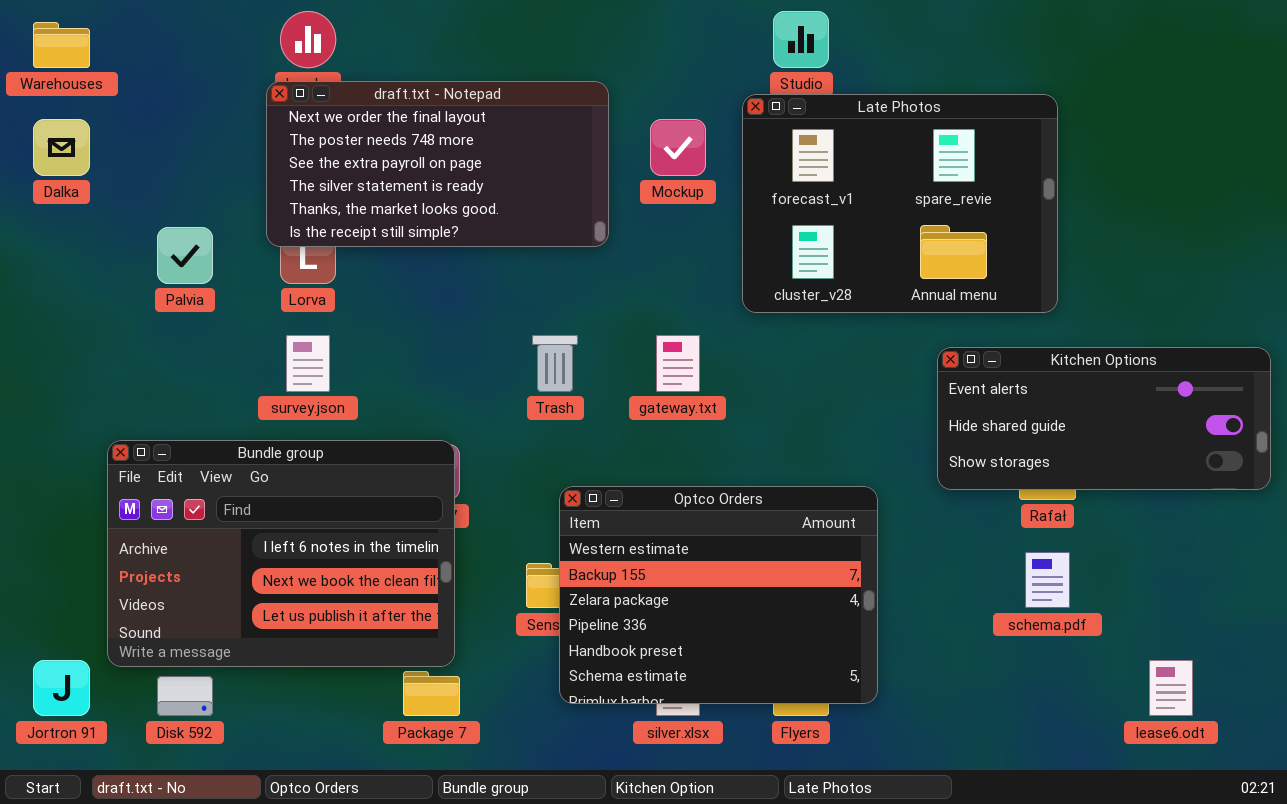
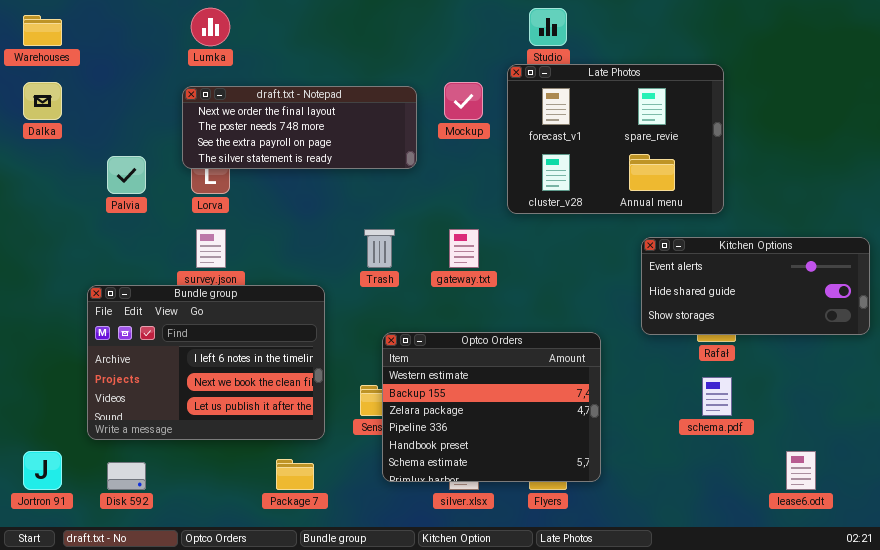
draft.txt - Notepad: [266,81,609,247] -> [182,86,417,169], resized
Bundle group: [107,440,455,667] -> [87,285,325,440], moved

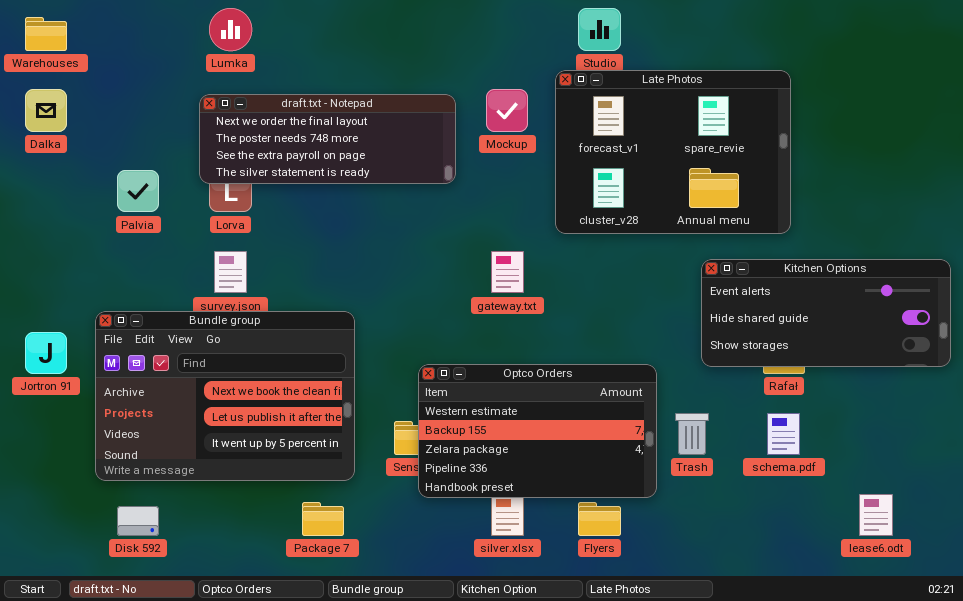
Trash: [364,229,395,268] -> [675,413,709,455], moved
Bundle group: [87,285,325,440] -> [95,311,355,481], scrolled down 1 row
Optco Orders: [382,332,601,482] -> [418,364,657,498], resized
Jortron 91: [23,451,62,490] -> [25,332,67,374], moved

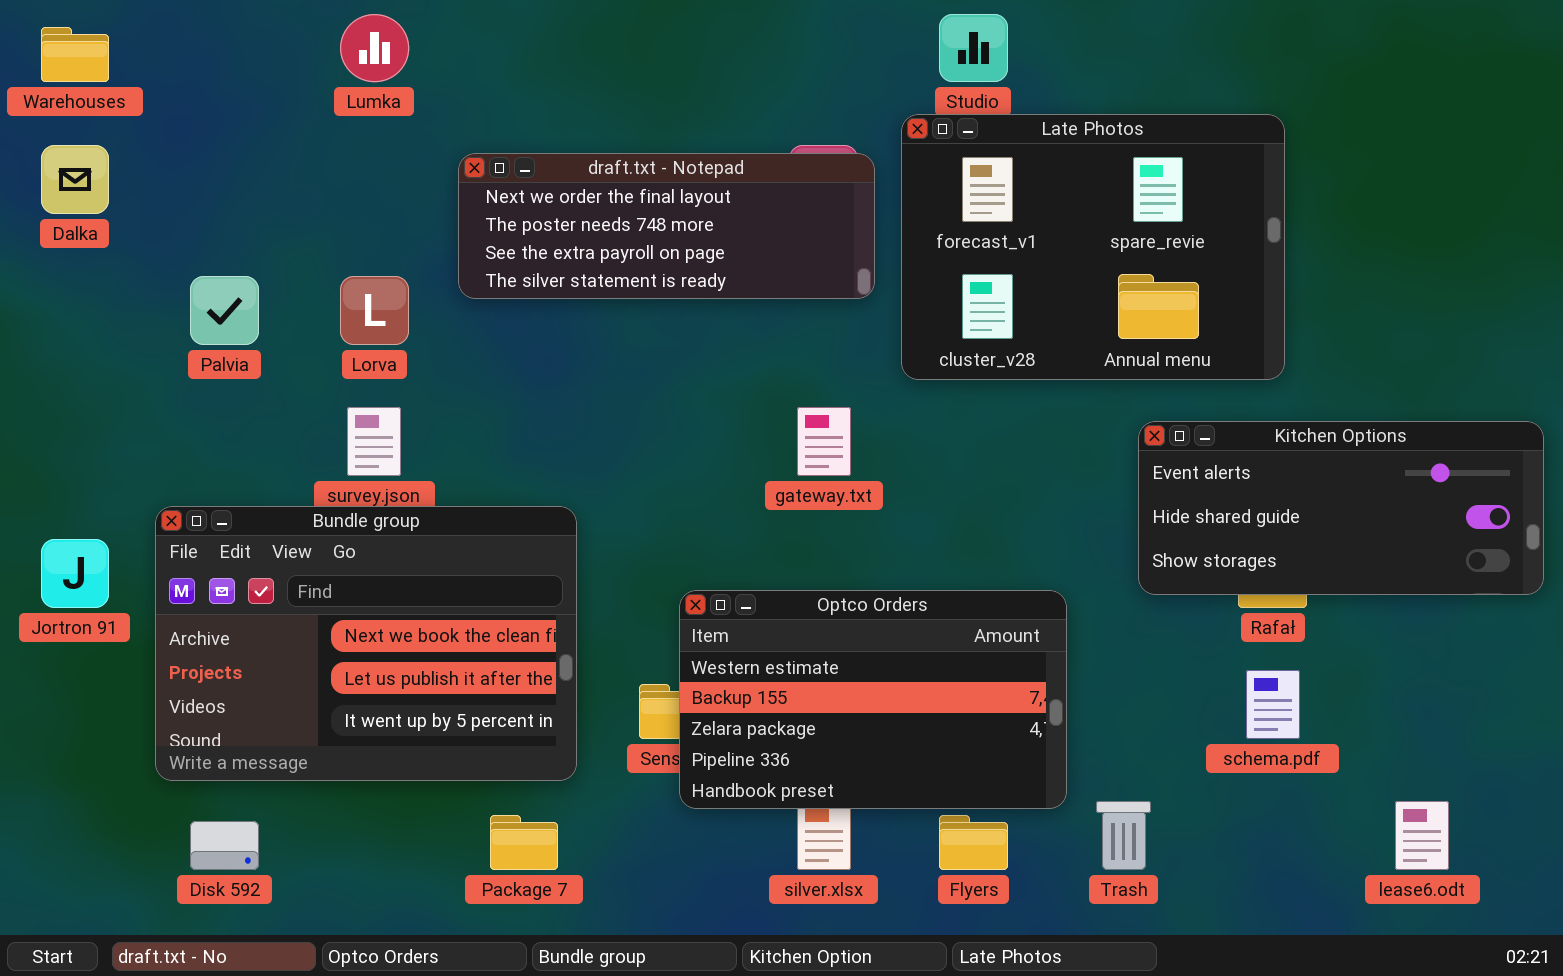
draft.txt - Notepad: [199,94,456,184] -> [458,153,875,299], moved
Trash: [675,413,709,455] -> [1096,801,1151,870], moved

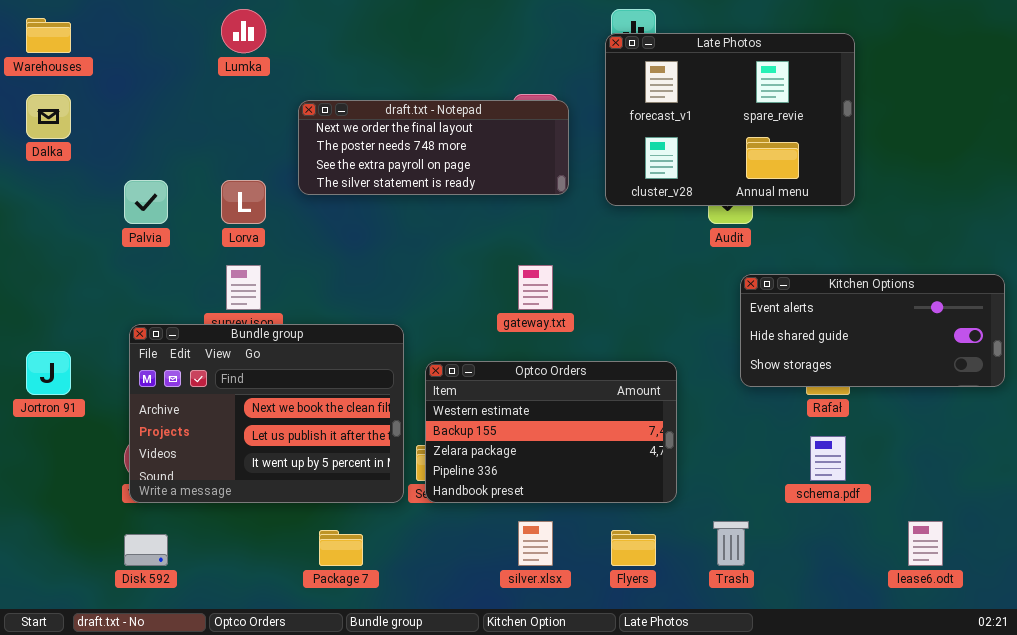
Late Photos: [901,114,1285,380] -> [605,33,855,206], moved
Bundle group: [155,506,577,781] -> [129,324,404,503], moved
Optco Orders: [679,590,1067,809] -> [425,361,677,503], moved

